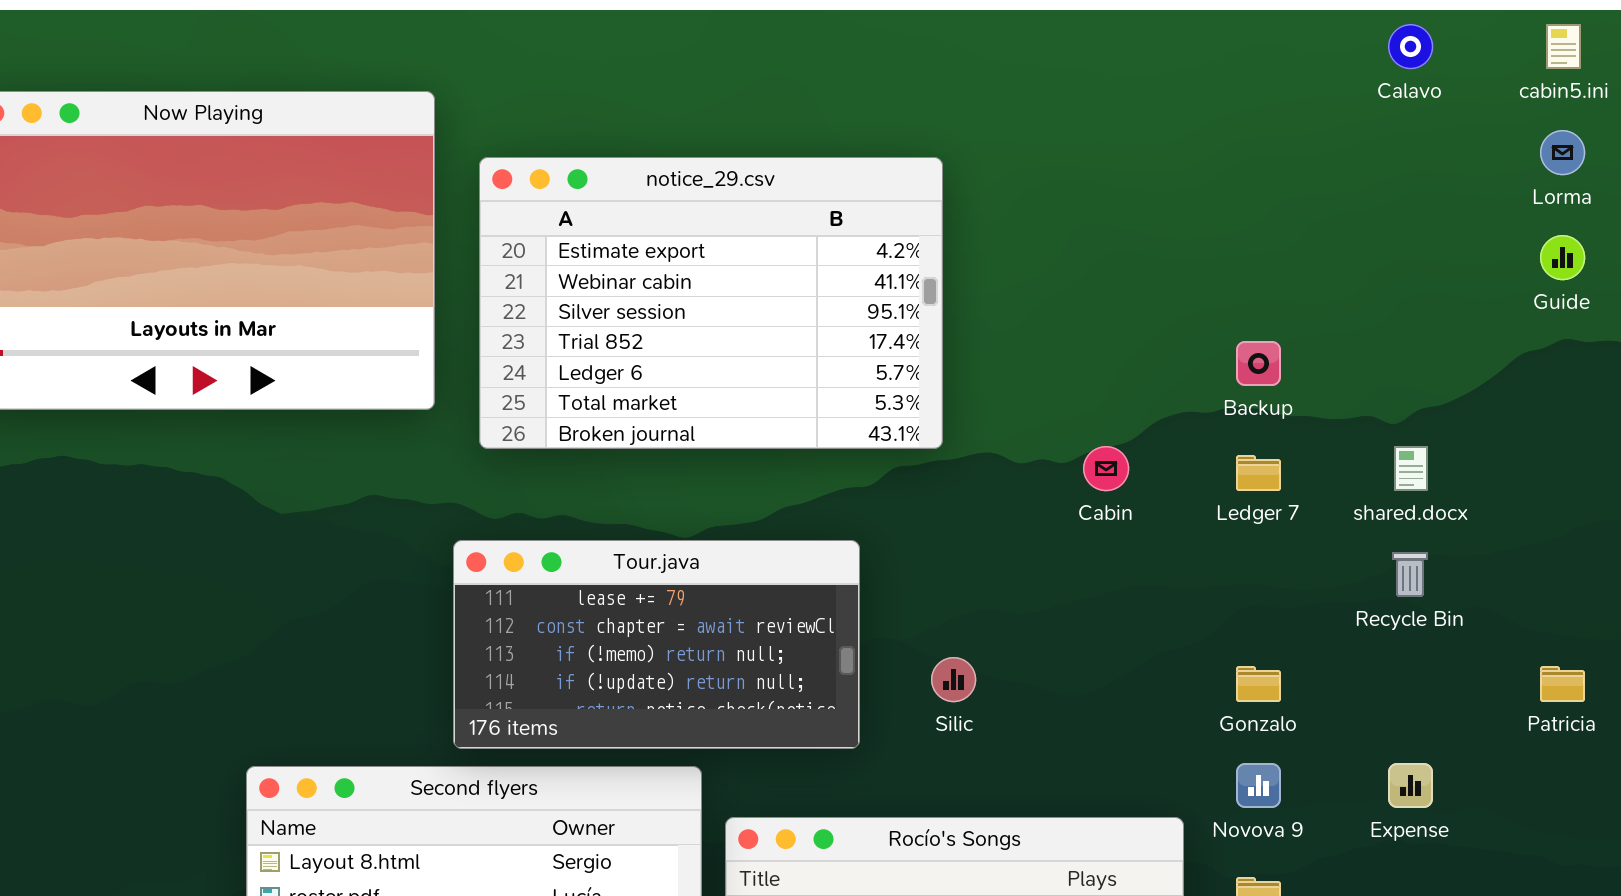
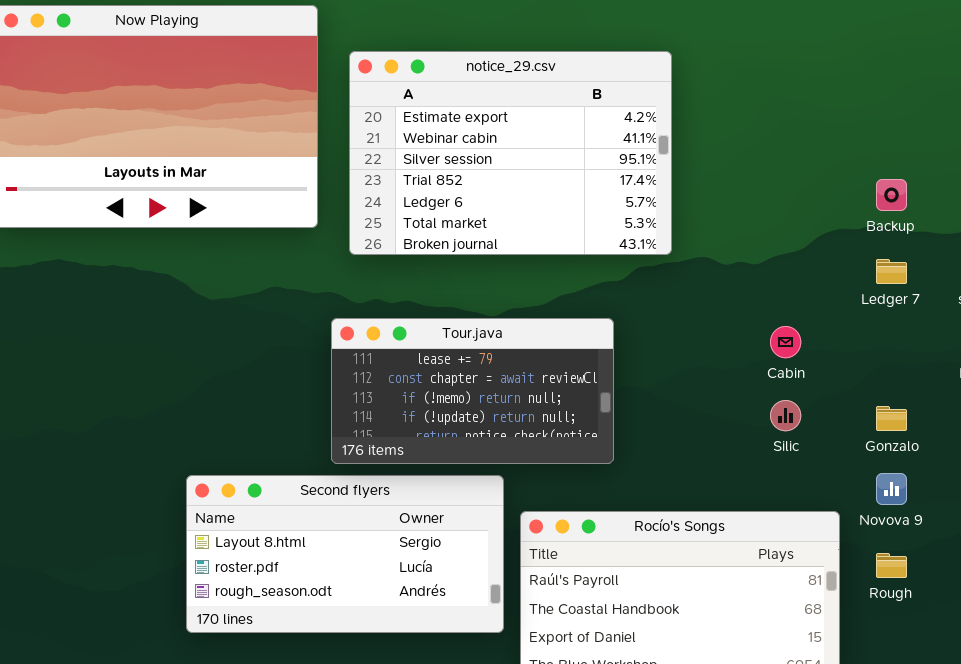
Cabin: [1083,446,1129,491] -> [770,326,801,358], moved
Silic: [931,657,976,702] -> [770,400,801,431], moved

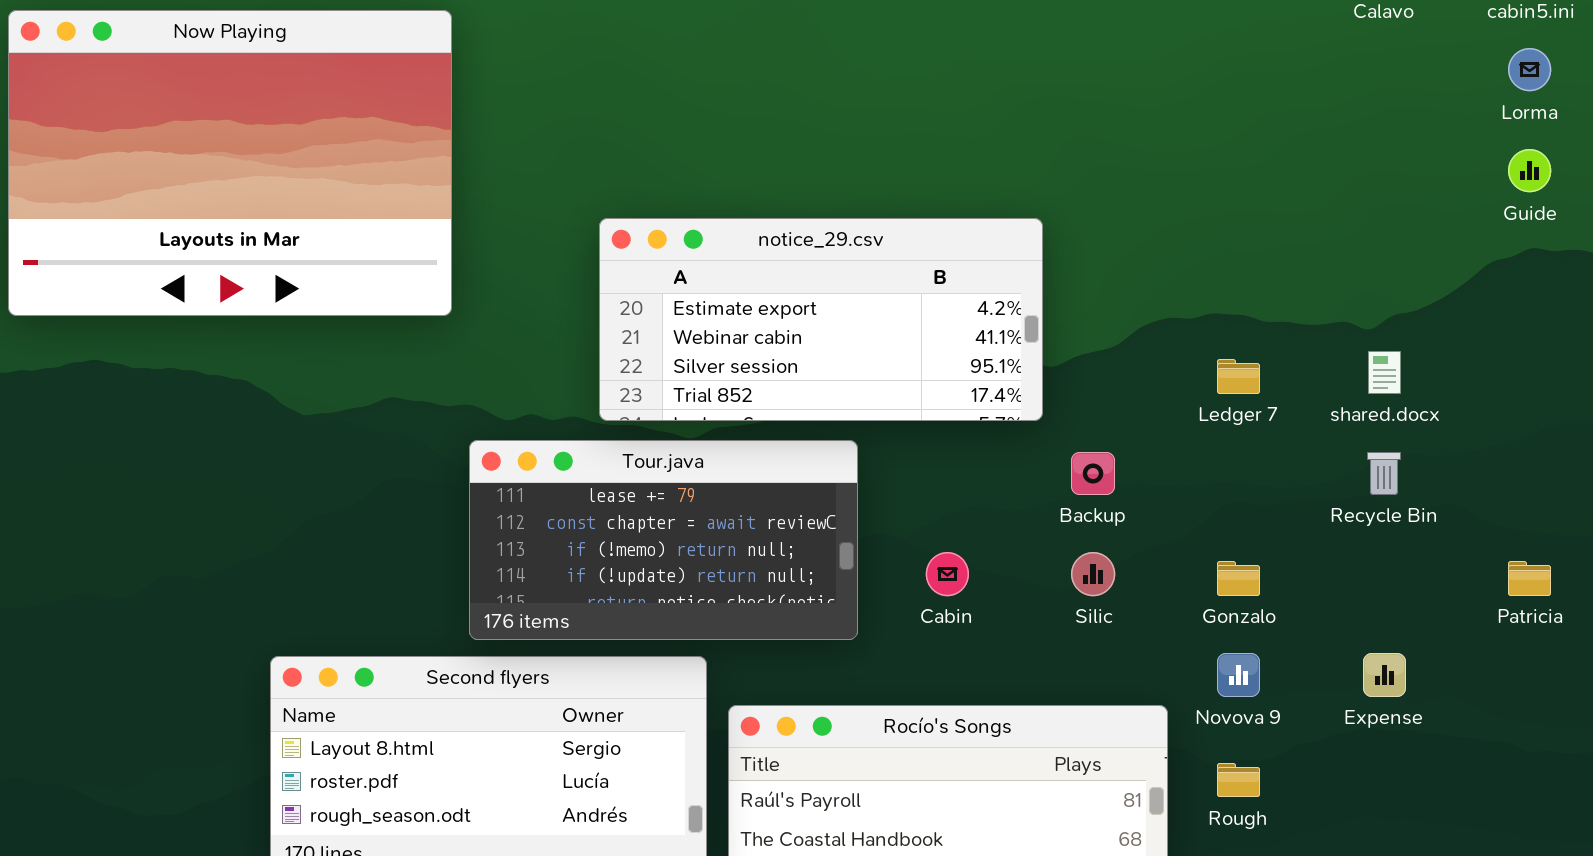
notice_29.csv: [349,51,672,255] -> [599,218,1043,421], moved, resized
Backup: [876,179,907,211] -> [1071,452,1115,495], moved
Cabin: [770,326,801,358] -> [926,552,969,596], moved

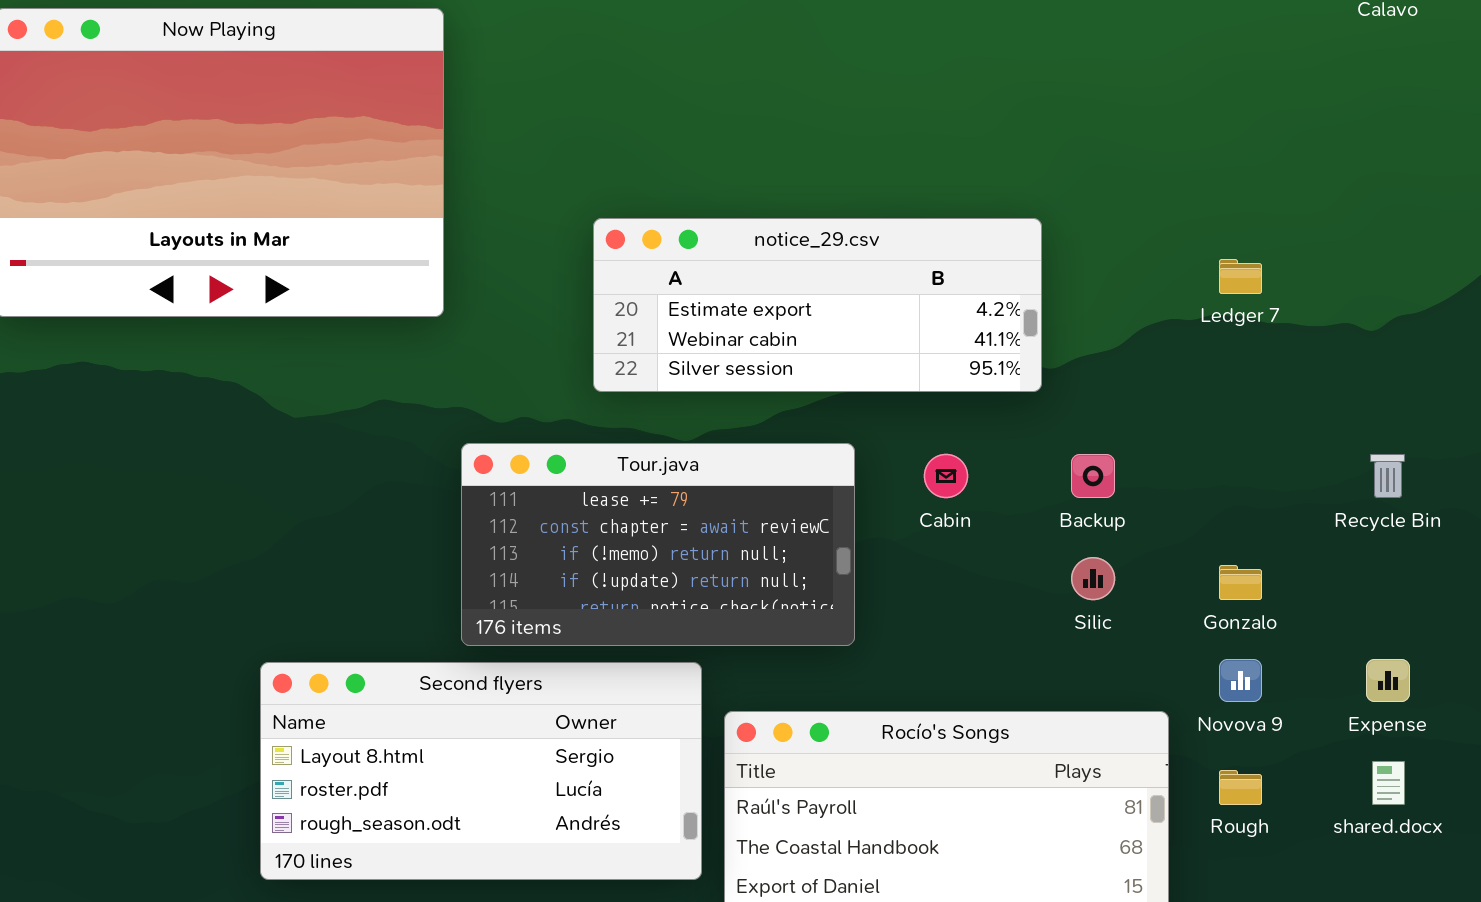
notice_29.csv: [599,218,1043,421] -> [593,218,1042,392], resized
shared.docx: [1368,351,1401,394] -> [1372,761,1405,805], moved
Ledger 7: [1217,359,1260,394] -> [1219,259,1262,294], moved
Cabin: [926,552,969,596] -> [924,454,968,498], moved

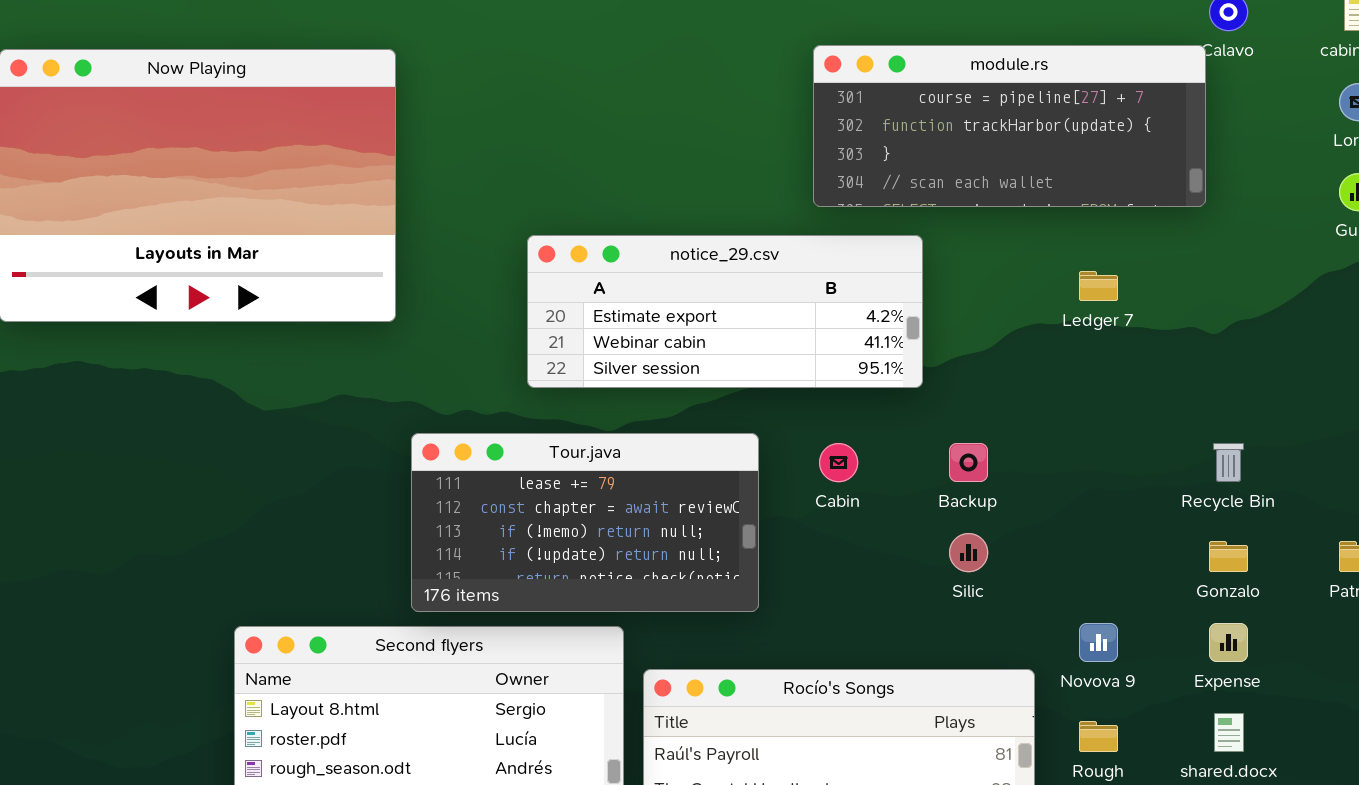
module.rs: none -> [813,45,1206,207], opened
Gonzalo: [1219,565,1262,600] -> [1209,541,1248,572], moved

